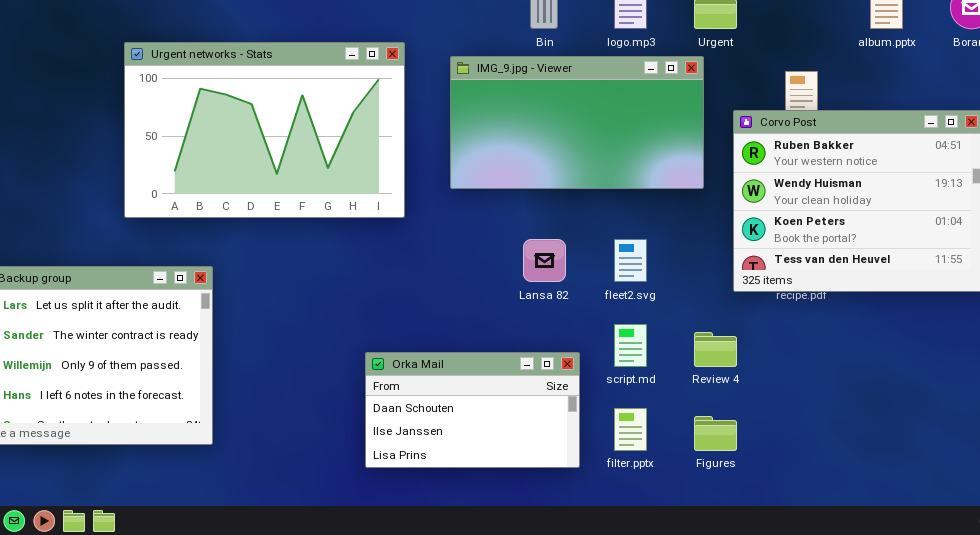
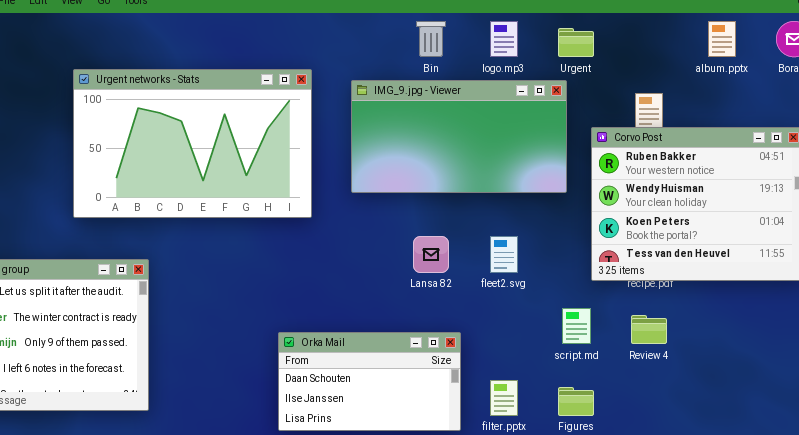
script.md: [614,324,647,367] -> [562,308,591,344], moved
Review 4: [694,332,737,367] -> [631,315,667,344], moved

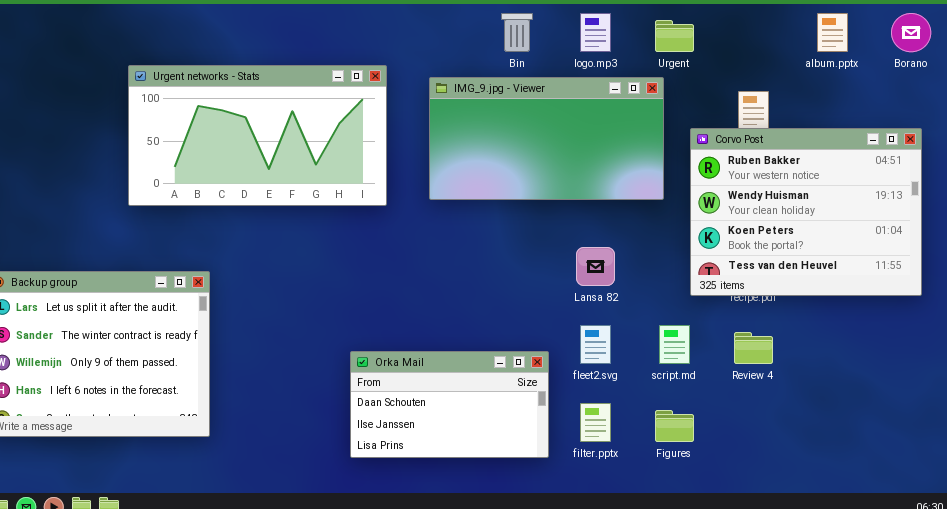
Urgent networks - Stats: [73,69,312,218] -> [128,65,387,206], resized
Lansa 82: [413,236,449,273] -> [576,247,615,286], moved
fleet2.svg: [490,236,518,273] -> [580,325,611,364], moved

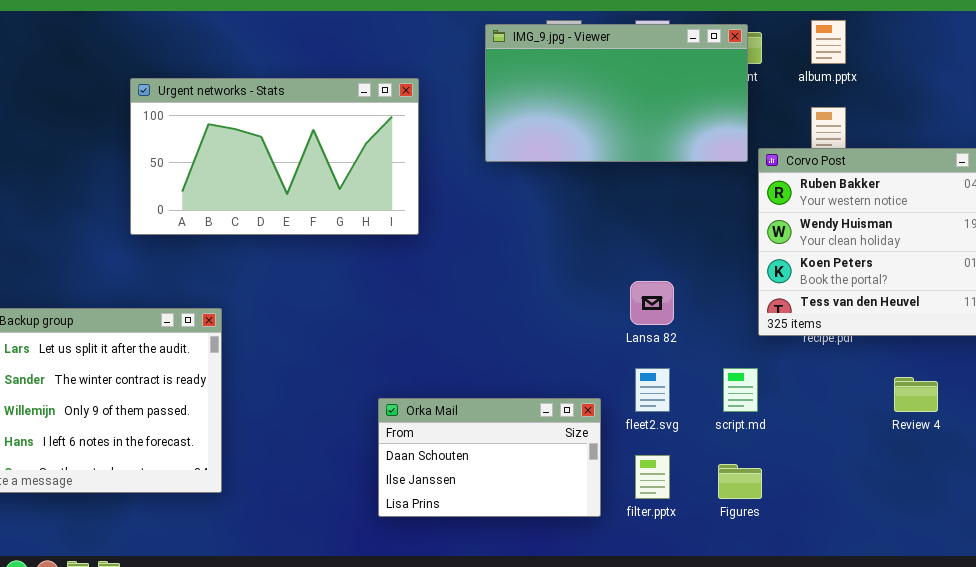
album.pptx: [817,13,848,52] -> [811,20,846,64], moved
IMG_9.jpg - Viewer: [429,77,664,200] -> [485,24,748,162], moved
Review 4: [734,332,773,364] -> [894,377,938,412], moved

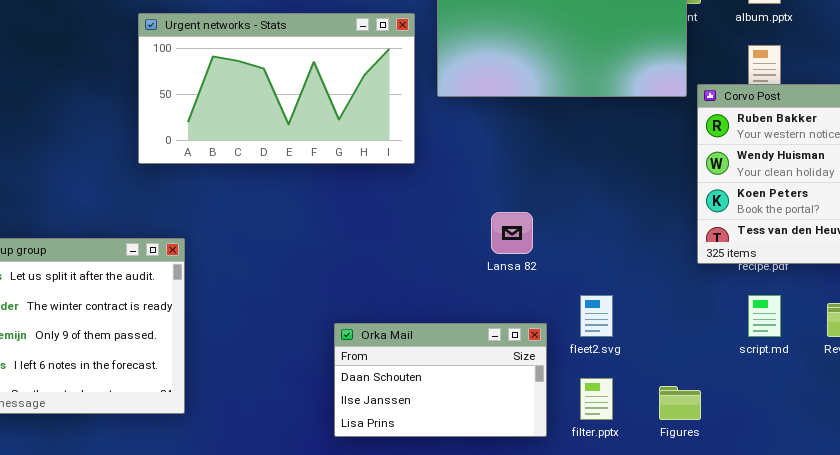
Urgent networks - Stats: [130,78,419,235] -> [138,13,415,164], moved
Lansa 82: [630,281,674,325] -> [491,212,533,254], moved
script.md: [723,368,758,412] -> [748,295,781,337], moved

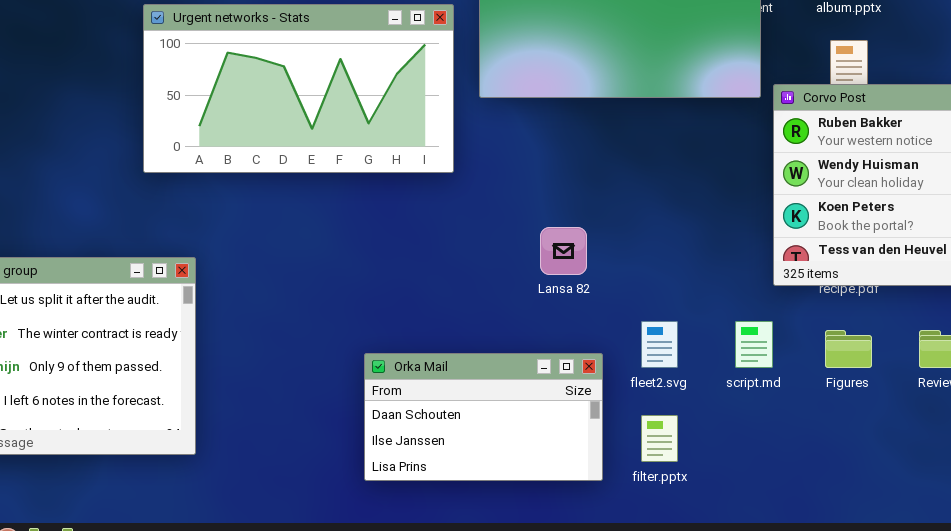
script.md: [748,295,781,337] -> [735,321,773,368], moved
Figures: [659,386,701,420] -> [825,330,872,368], moved

